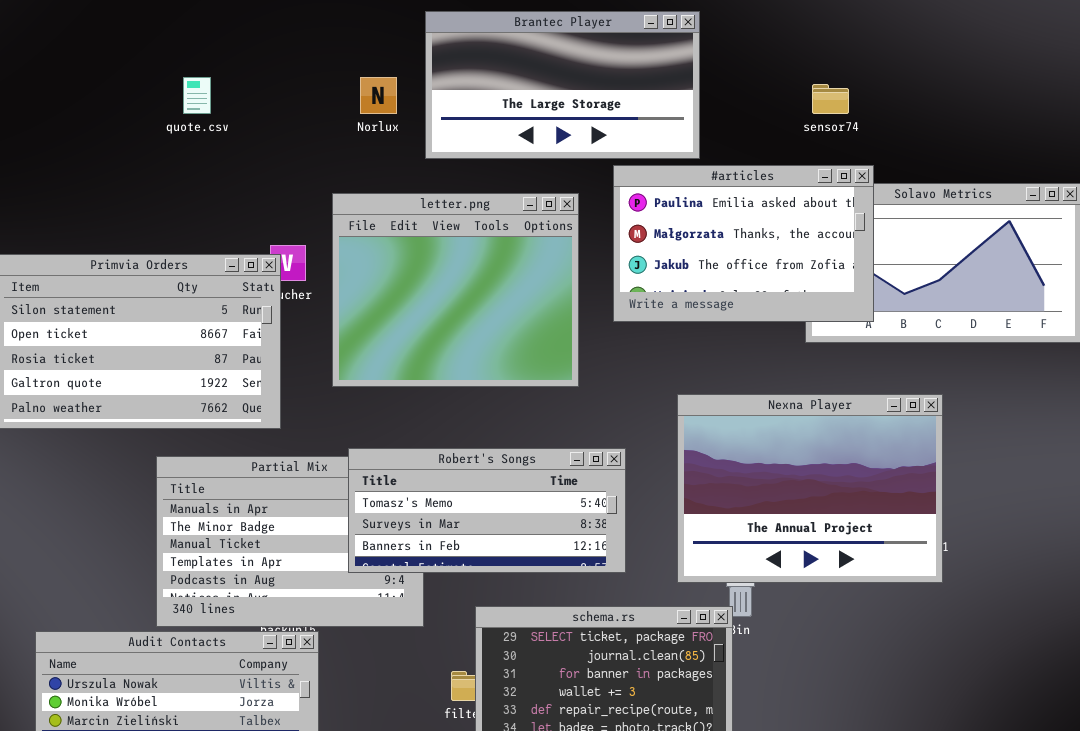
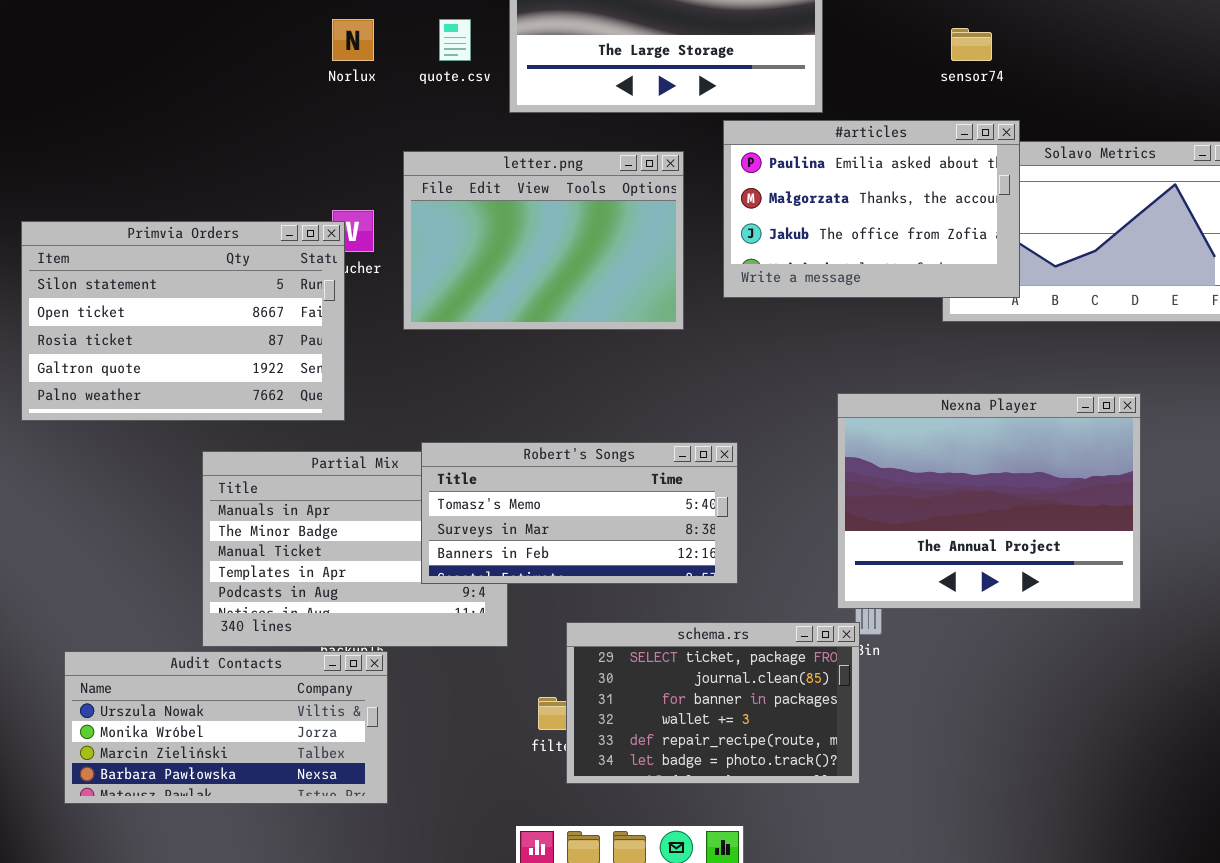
quote.csv: [183,77,211,114] -> [439,19,471,61], moved
Norlux: [360,77,397,114] -> [332,19,374,61], moved
letter.png: [332,193,579,387] -> [403,151,684,330], resized
Nexna Player: [677,394,943,583] -> [837,393,1141,609], moved

